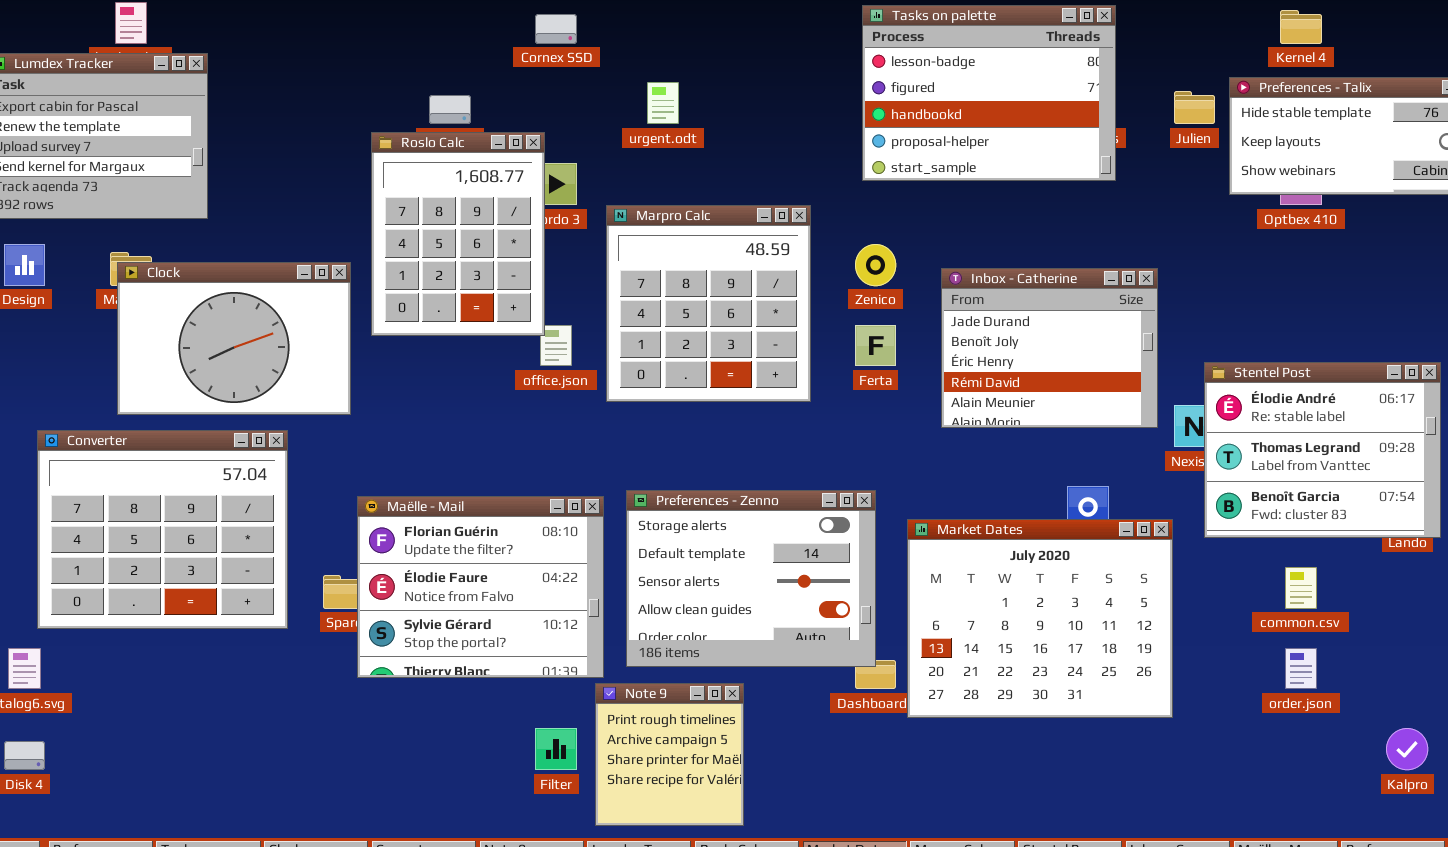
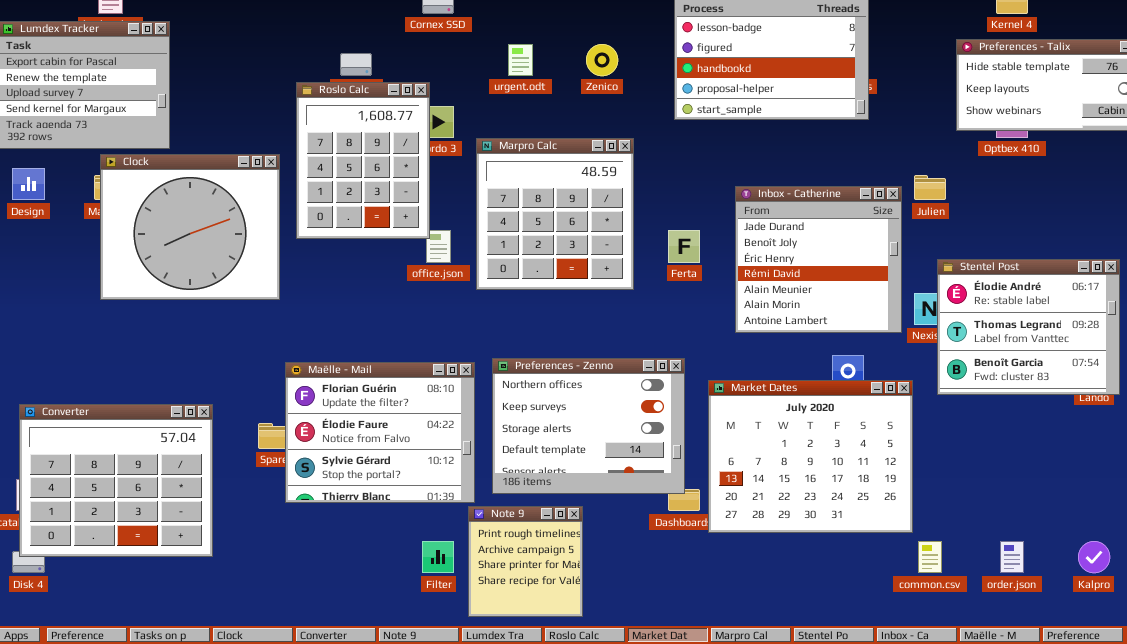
Julien: [1174,91,1215,124] -> [914,175,946,200], moved
Zenico: [855,244,896,286] -> [586,44,618,76], moved
Clock: [117,262,351,415] -> [100,154,280,300], resized
Inbox - Catherine: [941,268,1158,428] -> [735,186,902,333], resized
Converter: [37,430,288,629] -> [19,404,213,557], moved
Preferences - Zenno: [626,490,876,667] -> [492,358,685,494], scrolled up 2 rows
common.csv: [1285,567,1317,609] -> [918,541,942,573], moved
order.json: [1285,648,1317,689] -> [1000,541,1024,573], moved

